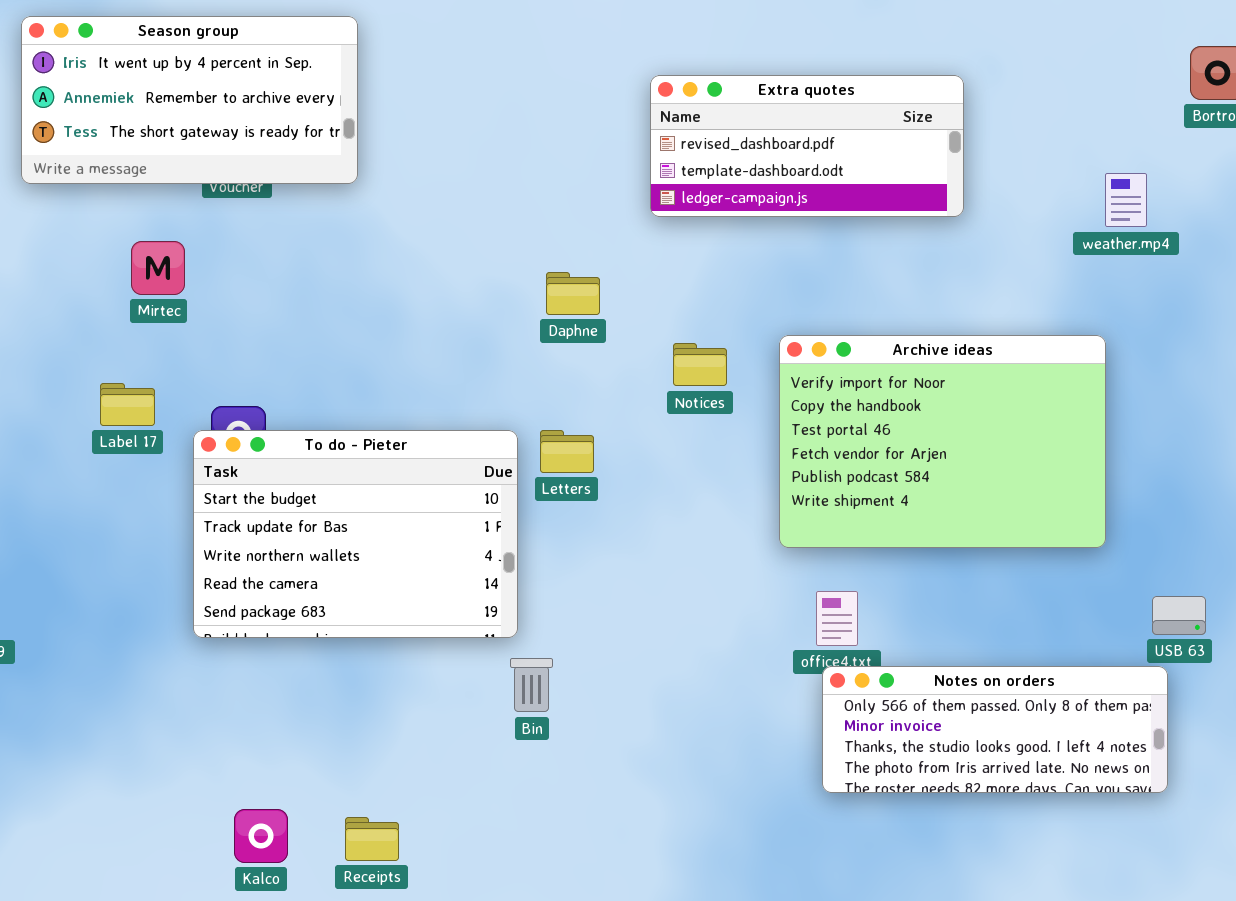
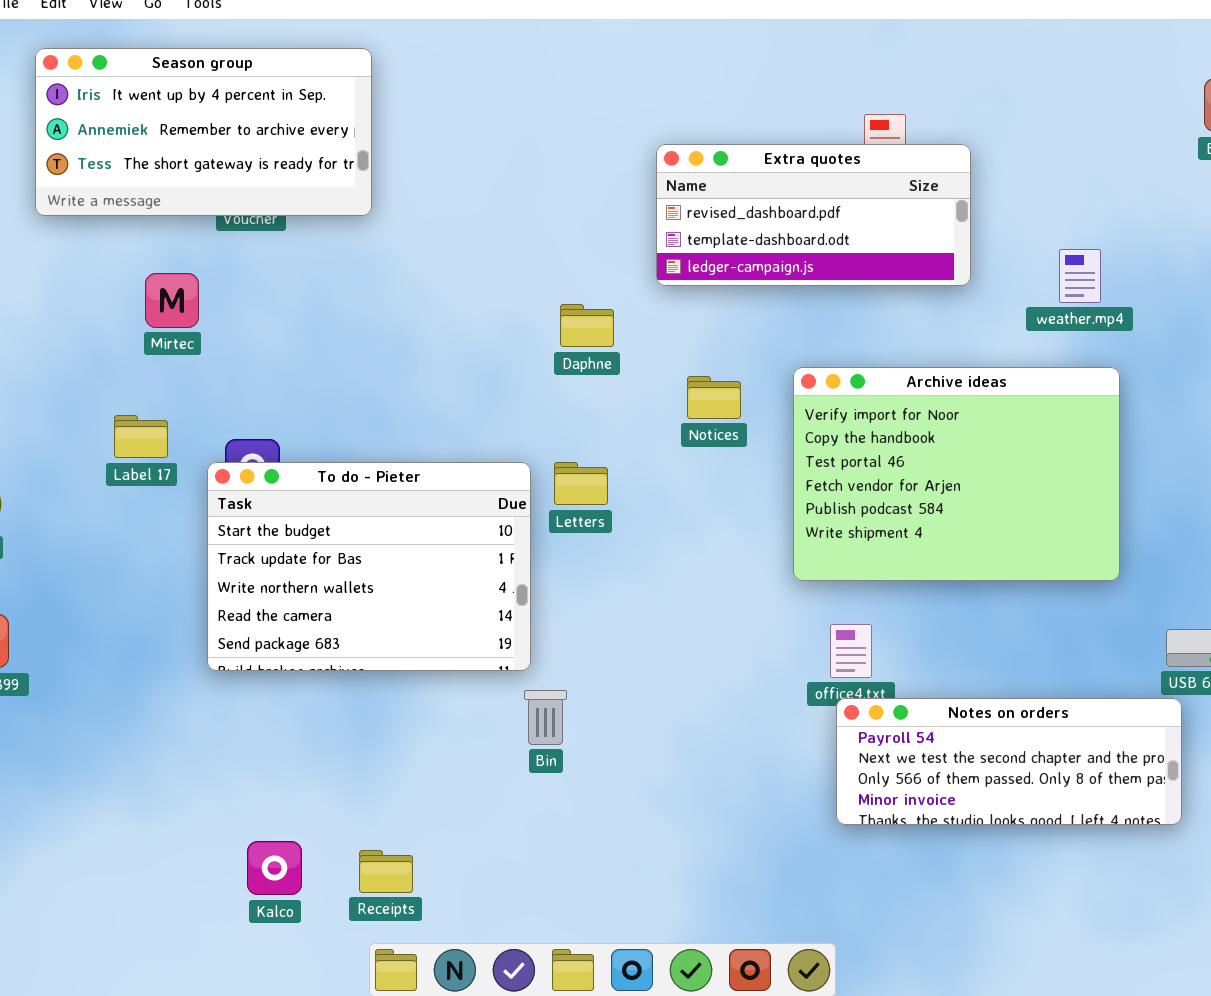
Extra quotes: [650,75,964,217] -> [656,144,971,286], moved
weather.mp4: [1105,173,1147,227] -> [1059,249,1101,303], moved
Notes on orders: [822,666,1168,793] -> [836,698,1182,825], scrolled up 2 rows

